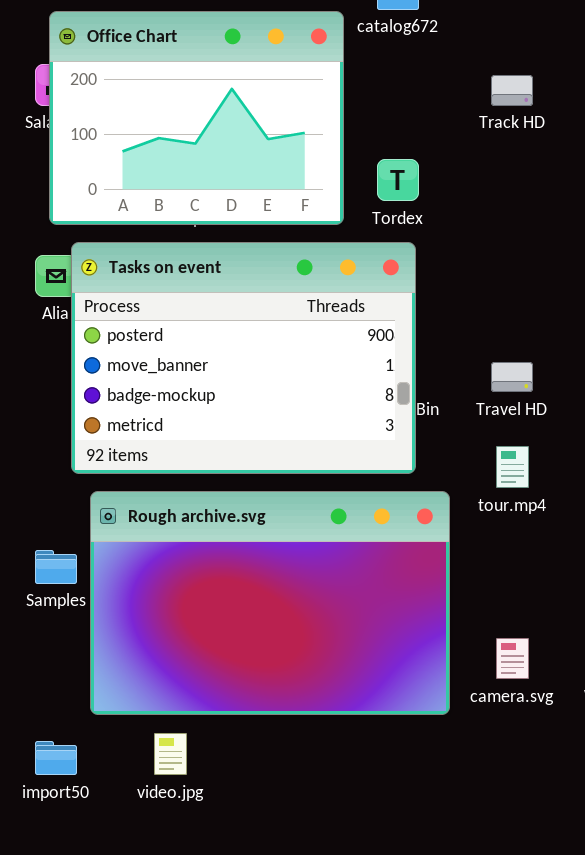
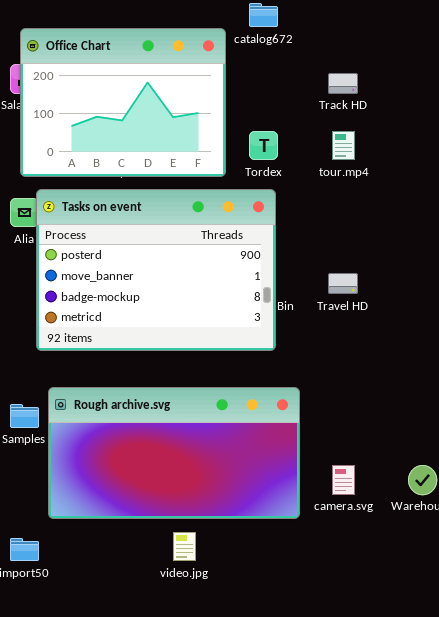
tour.mp4: [496,446,529,488] -> [332,131,355,160], moved
Rough archive.svg: [90,491,450,715] -> [48,387,300,519], resized
video.jpg: [154,733,187,775] -> [173,532,196,561], moved

